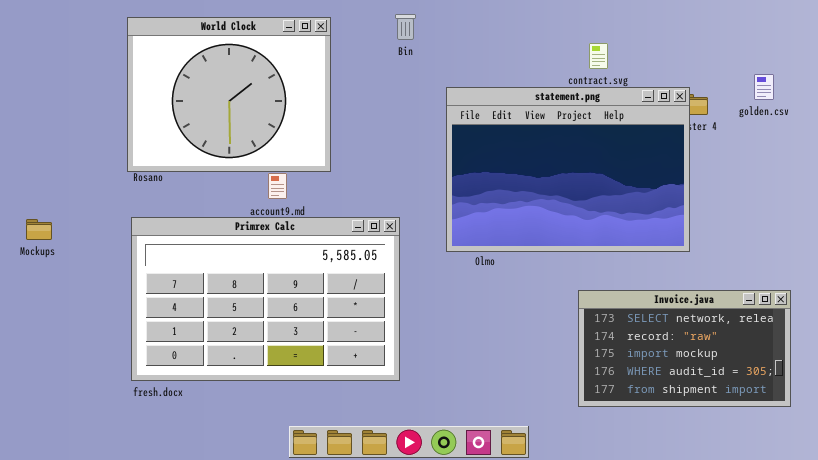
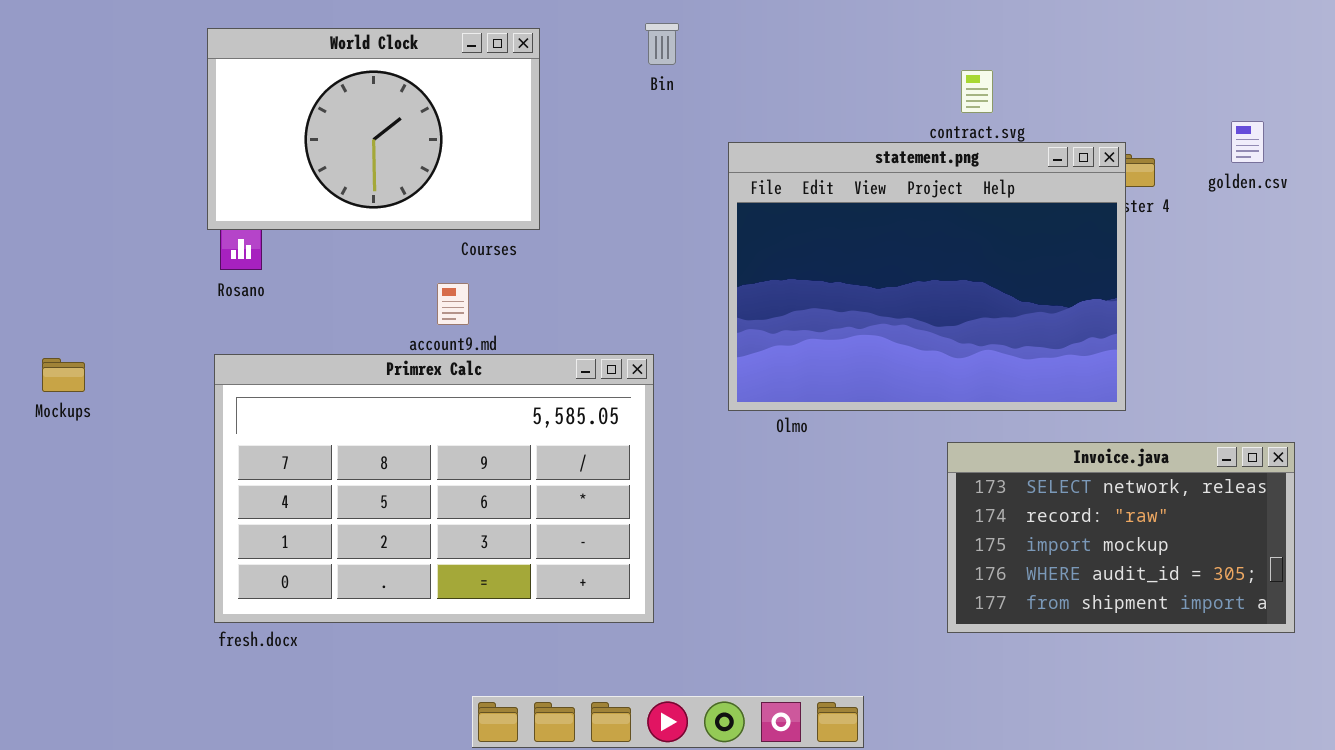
World Clock: [127,17,331,172] -> [207,28,540,230], resized
Invoice.java: [578,290,791,407] -> [947,442,1295,633], moved

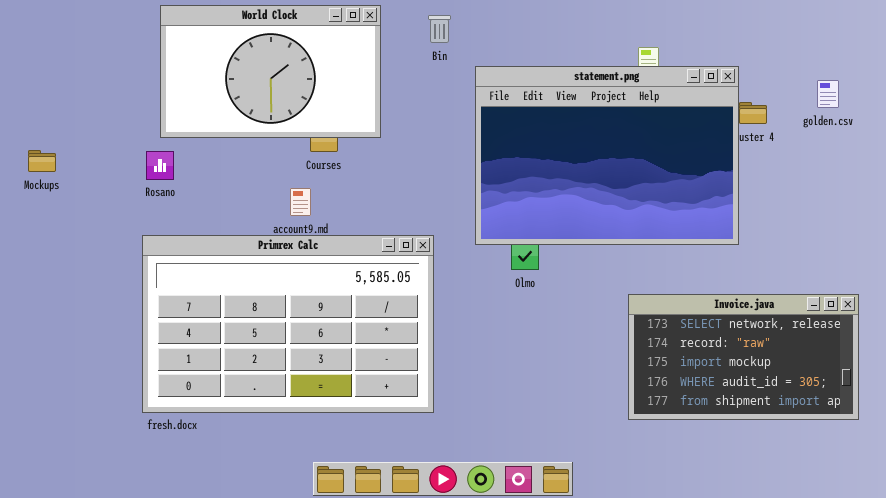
World Clock: [207,28,540,230] -> [160,5,381,138], moved
statement.png: [728,142,1126,411] -> [475,66,739,245], moved
Mockups: [42,358,85,392] -> [28,150,56,172], moved

